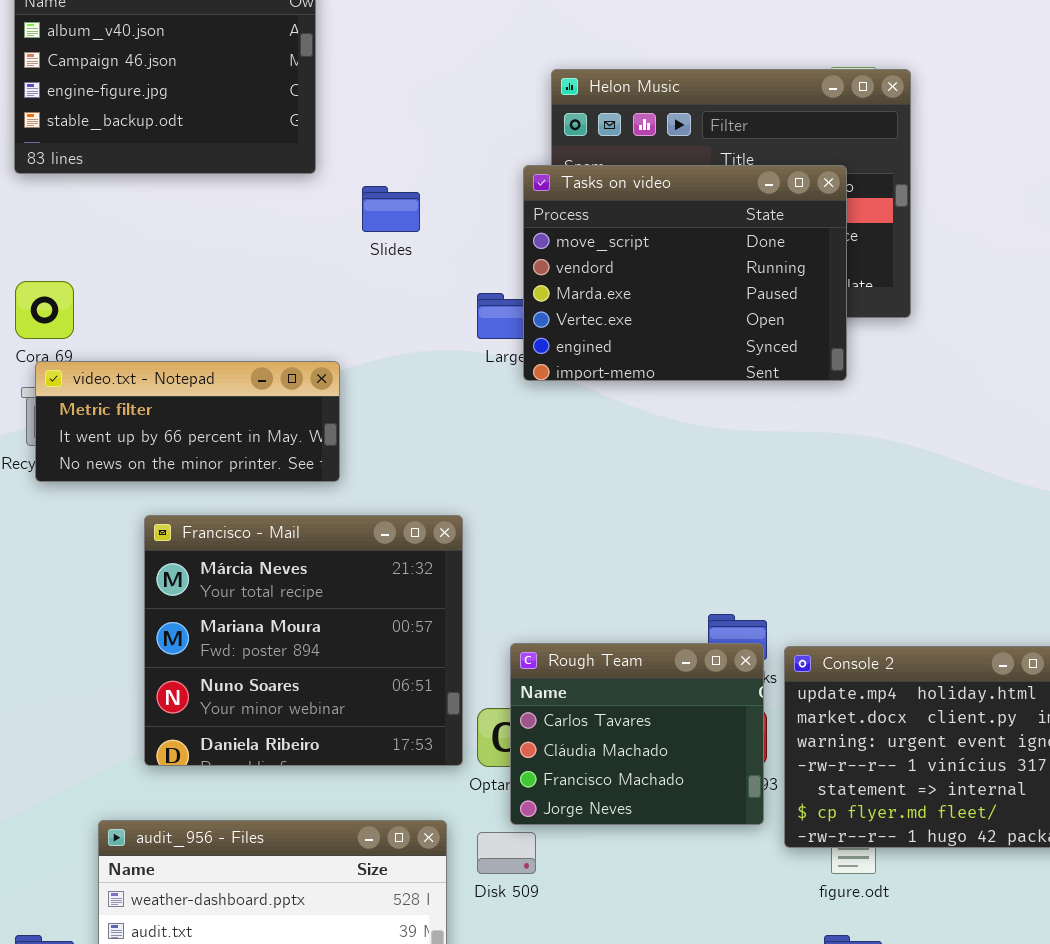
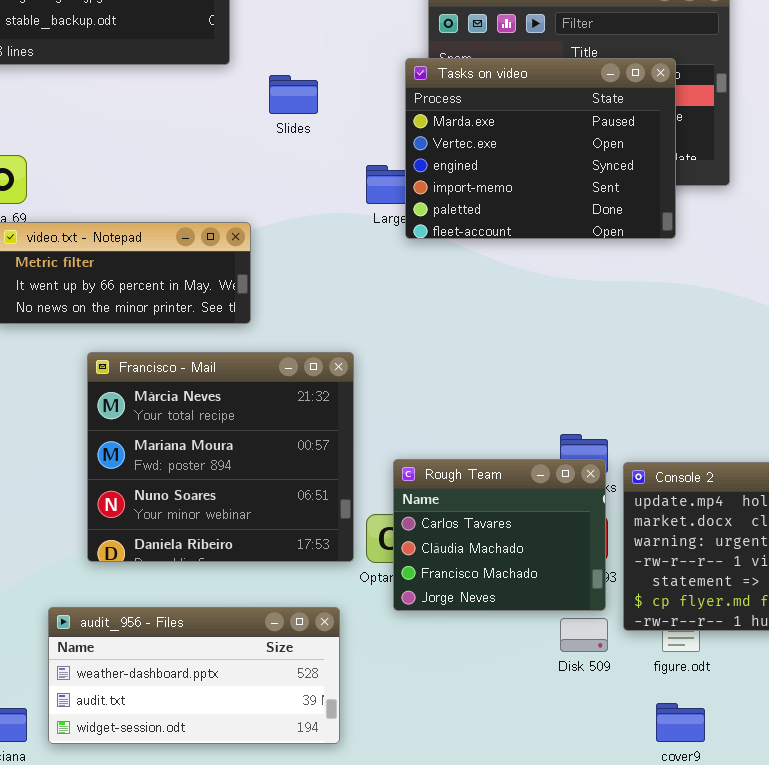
Tasks on video: [523,165,847,381] -> [405,58,676,239], scrolled down 2 rows
Disk 509: [477,832,536,874] -> [560,618,608,652], moved

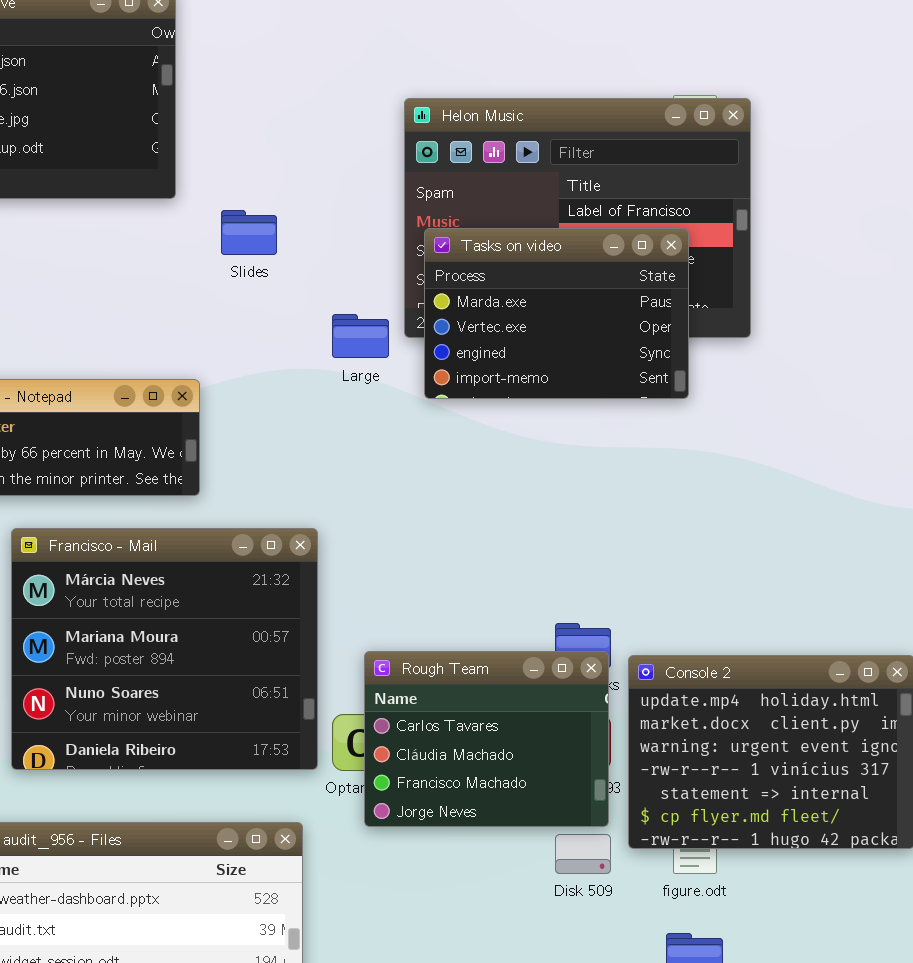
Tasks on video: [405,58,676,239] -> [424,228,689,399], resized

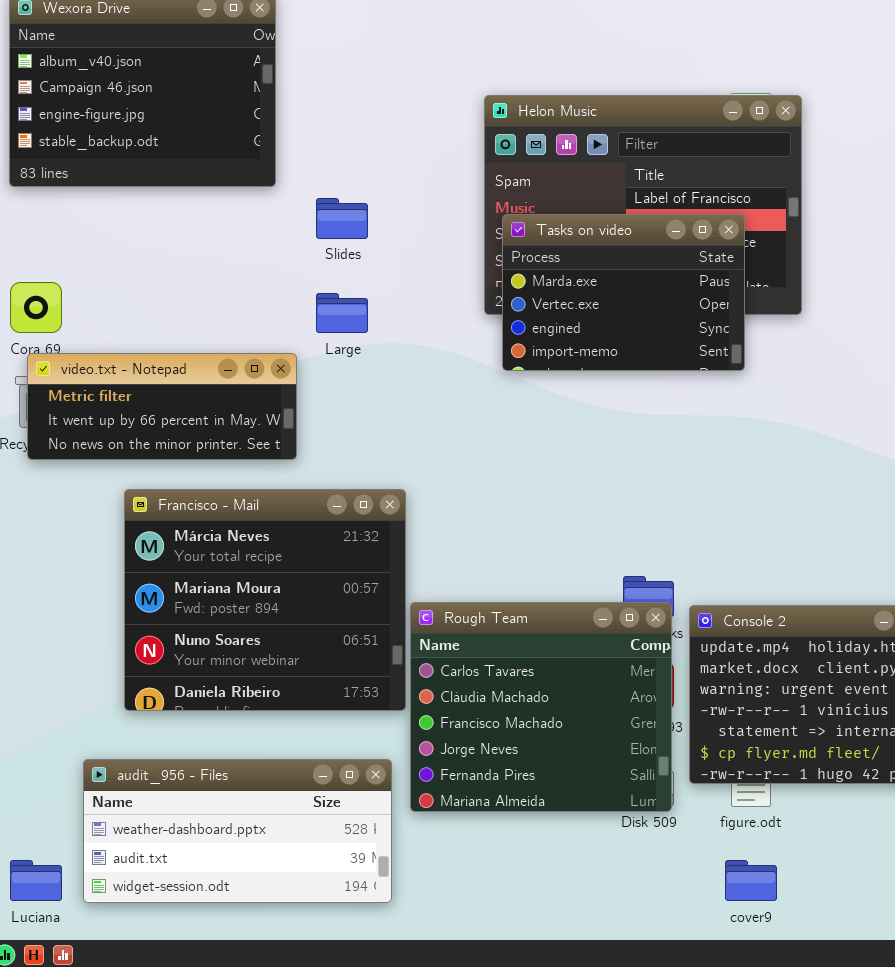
Large: [332,314,389,358] -> [316,293,368,333], moved
Rough Team: [364,651,609,827] -> [410,602,672,812], resized

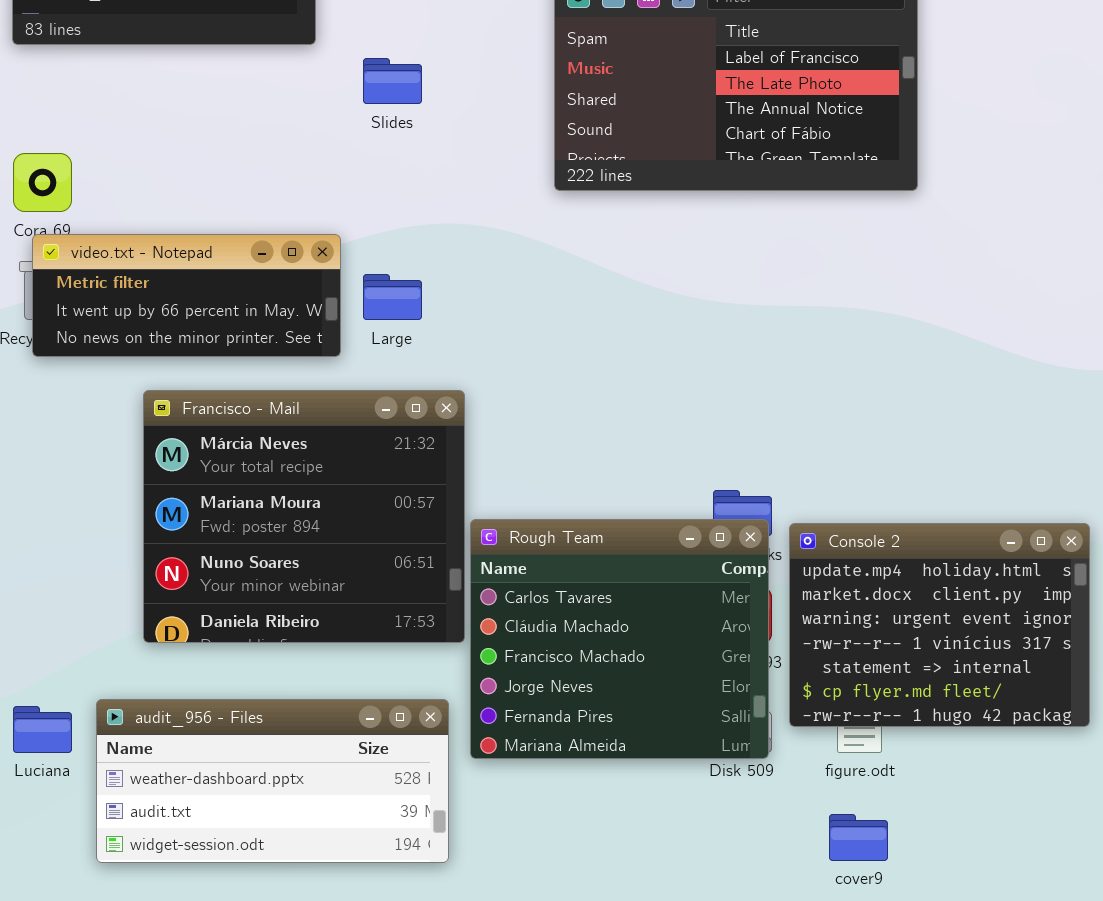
Tasks on video: [502,214,745,371] -> none, closed
Large: [316,293,368,333] -> [363,274,422,320], moved
Luciana: [10,860,62,901] -> [13,706,72,753], moved

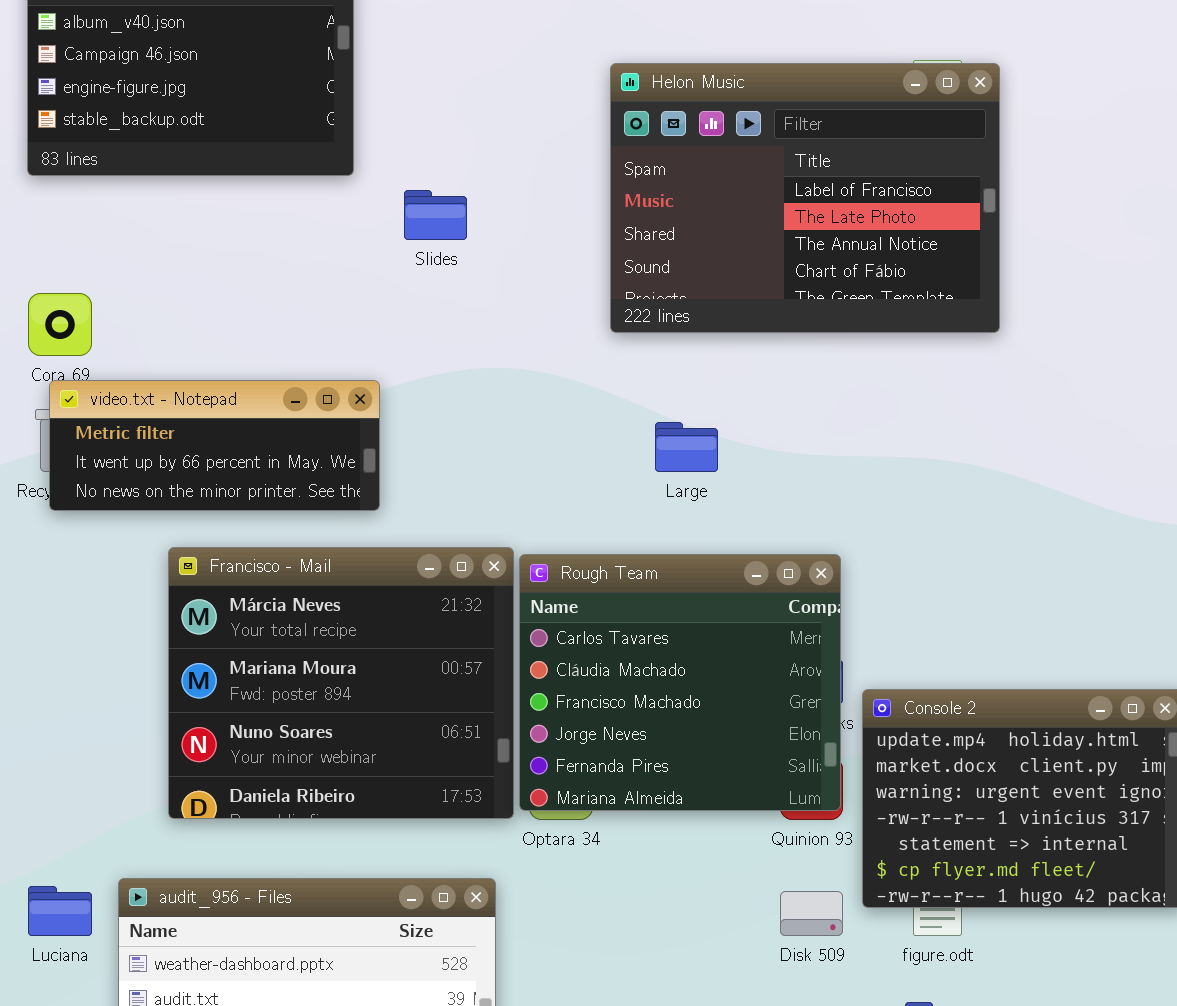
Large: [363,274,422,320] -> [655,422,718,472], moved
Rough Team: [470,519,769,759] -> [519,554,841,811], moved

